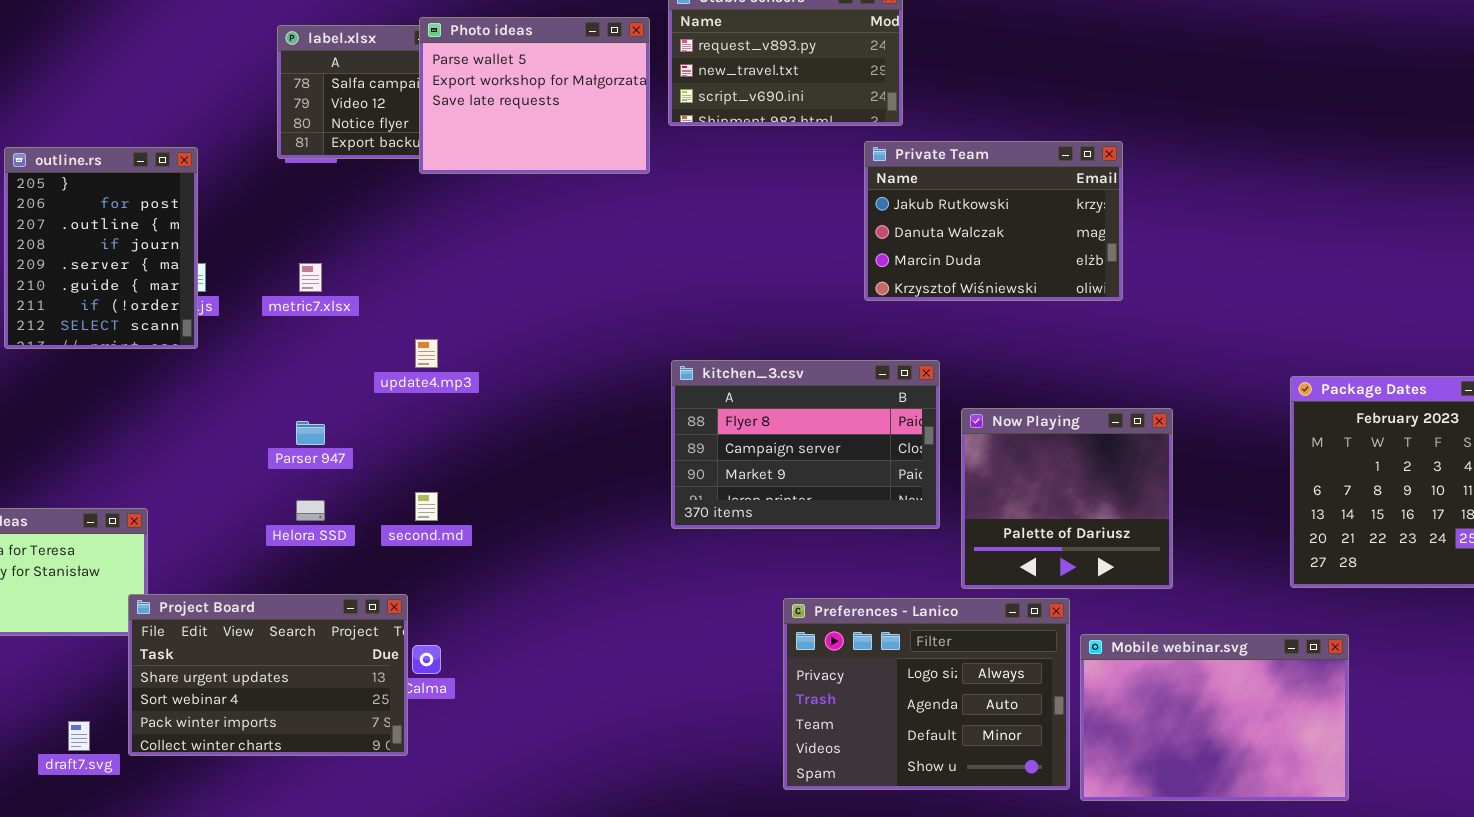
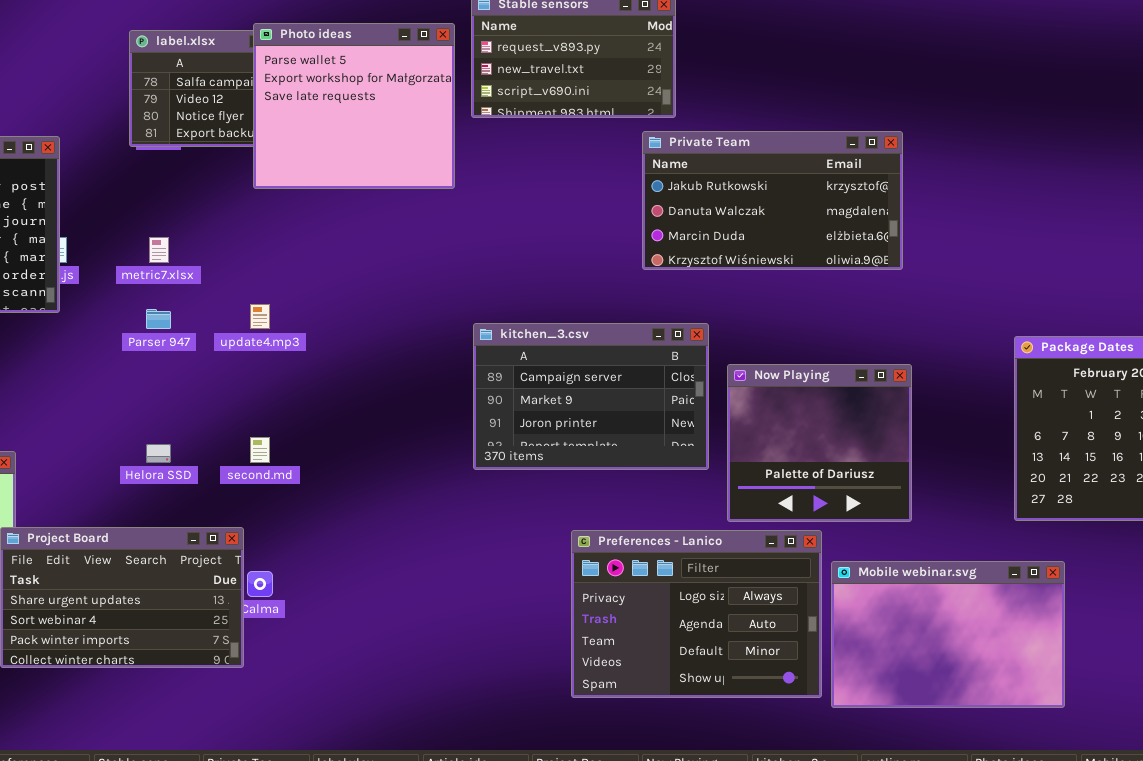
Photo ideas: [419,17,650,174] -> [253,23,455,189], resized
Private Team: [864,141,1123,301] -> [642,131,903,270], resized
kitchen_3.csv: [671,360,940,529] -> [473,323,709,470], scrolled down 1 row
Parser 947: [296,421,325,445] -> [146,309,171,329], moved

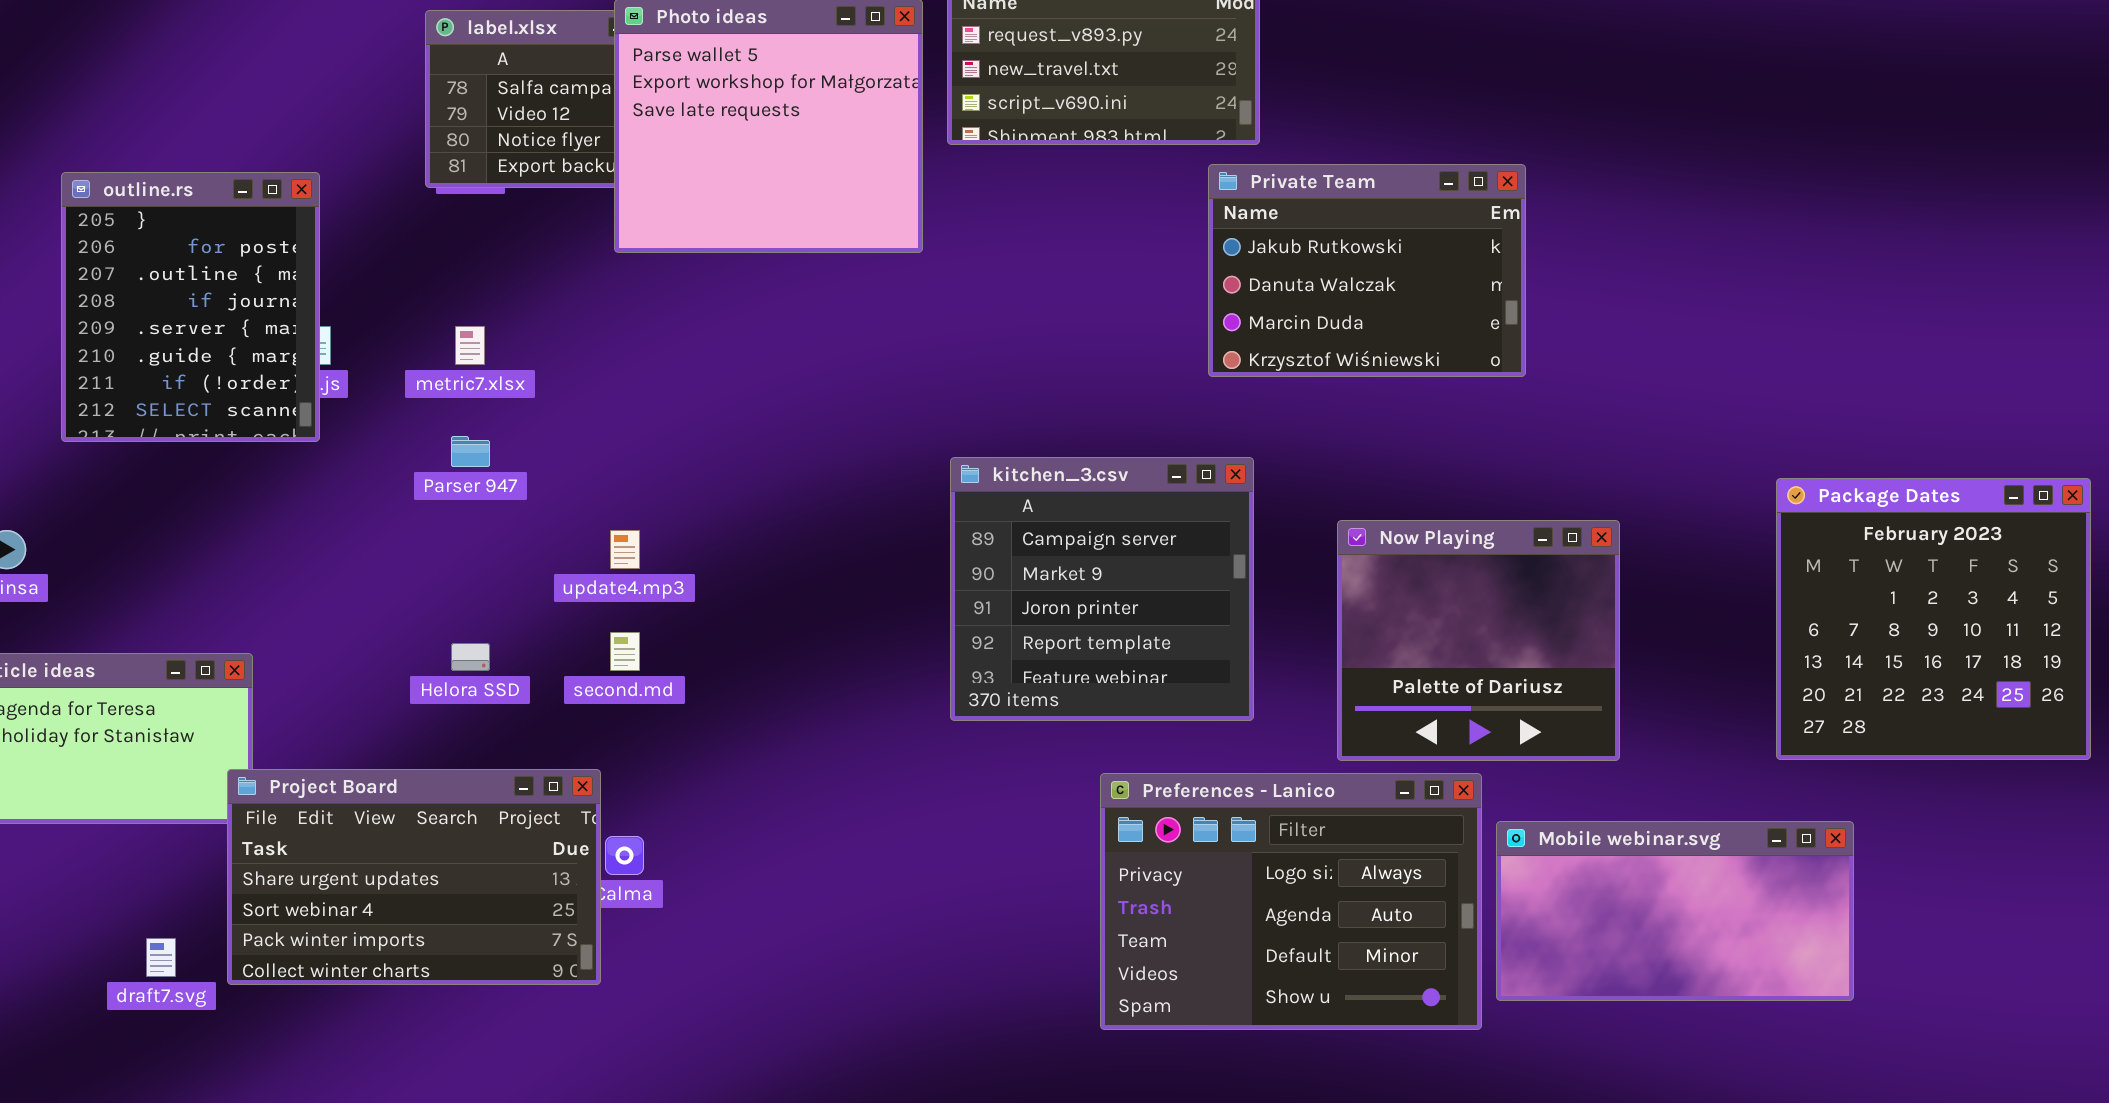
Private Team: [642,131,903,270] -> [1208,164,1526,377], resized
update4.mp3: [250,304,270,329] -> [610,530,640,569], moved
kitchen_3.csv: [473,323,709,470] -> [950,457,1254,721], resized
Mobile webinar.svg: [831,561,1065,708] -> [1496,821,1854,1001], resized

